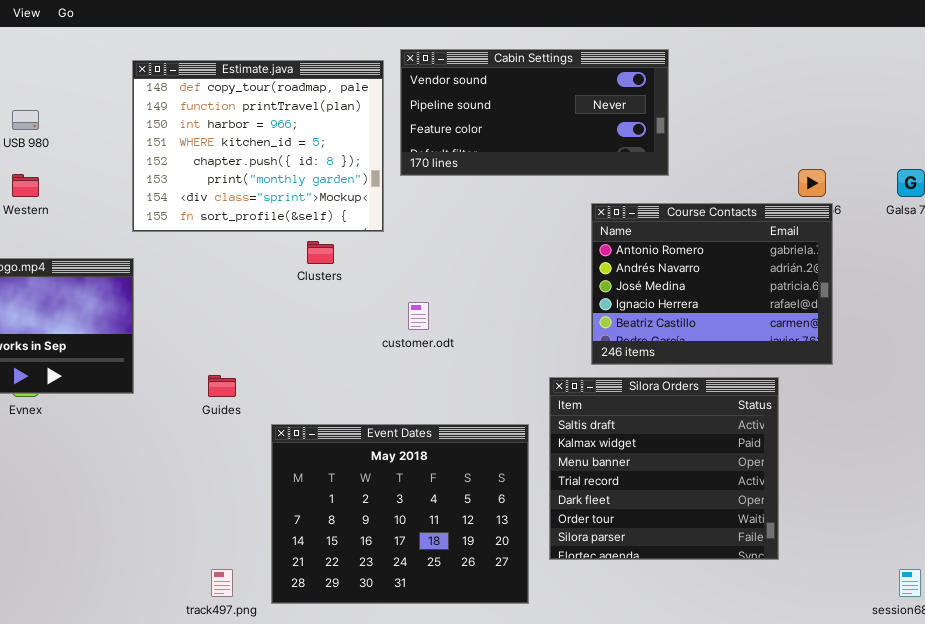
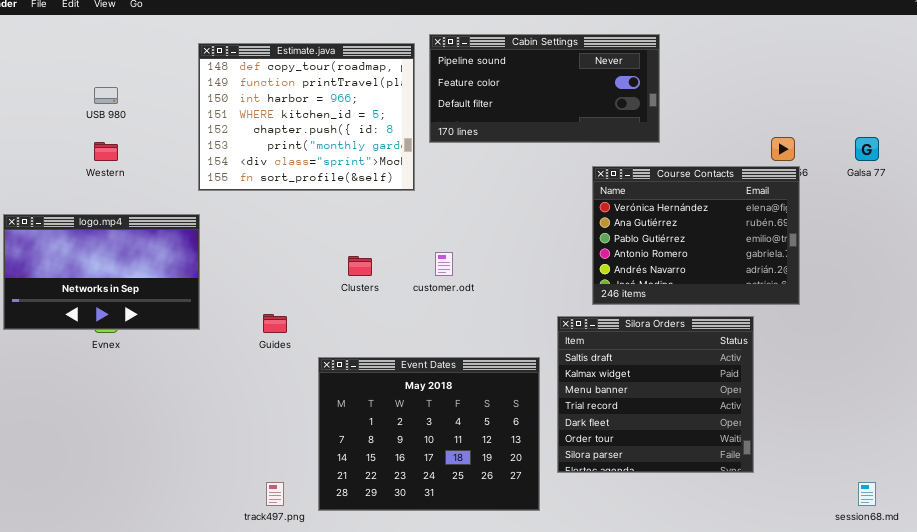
Cabin Settings: [400,49,669,176] -> [429,34,660,143], scrolled down 1 row
Course Contacts: [591,203,833,365] -> [592,166,800,305], scrolled up 3 rows
Clusters: [307,241,334,264] -> [348,256,372,276], moved

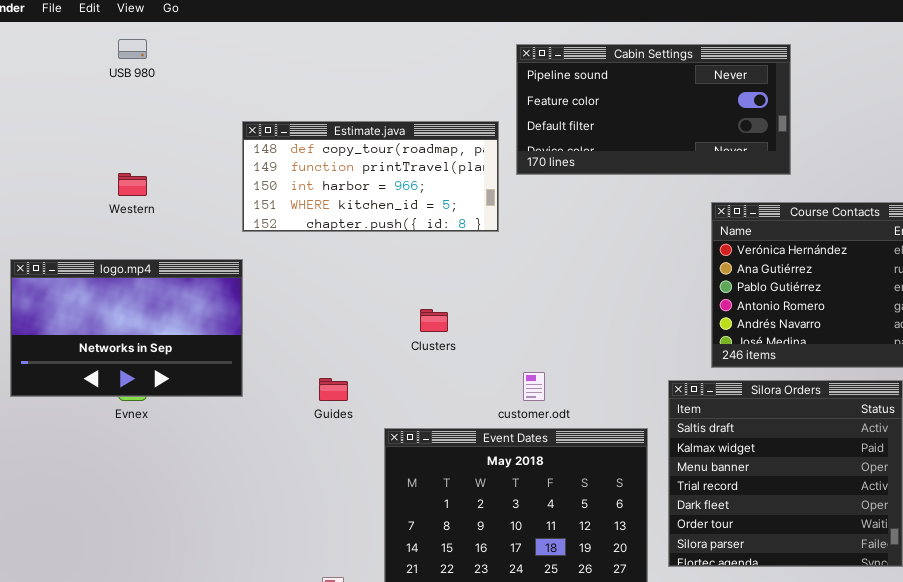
Estimate.java: [198,43,415,191] -> [242,121,499,232], resized
USB 980: [94,87,118,104] -> [118,39,147,59], moved
customer.odt: [435,252,453,276] -> [523,372,545,401], moved

